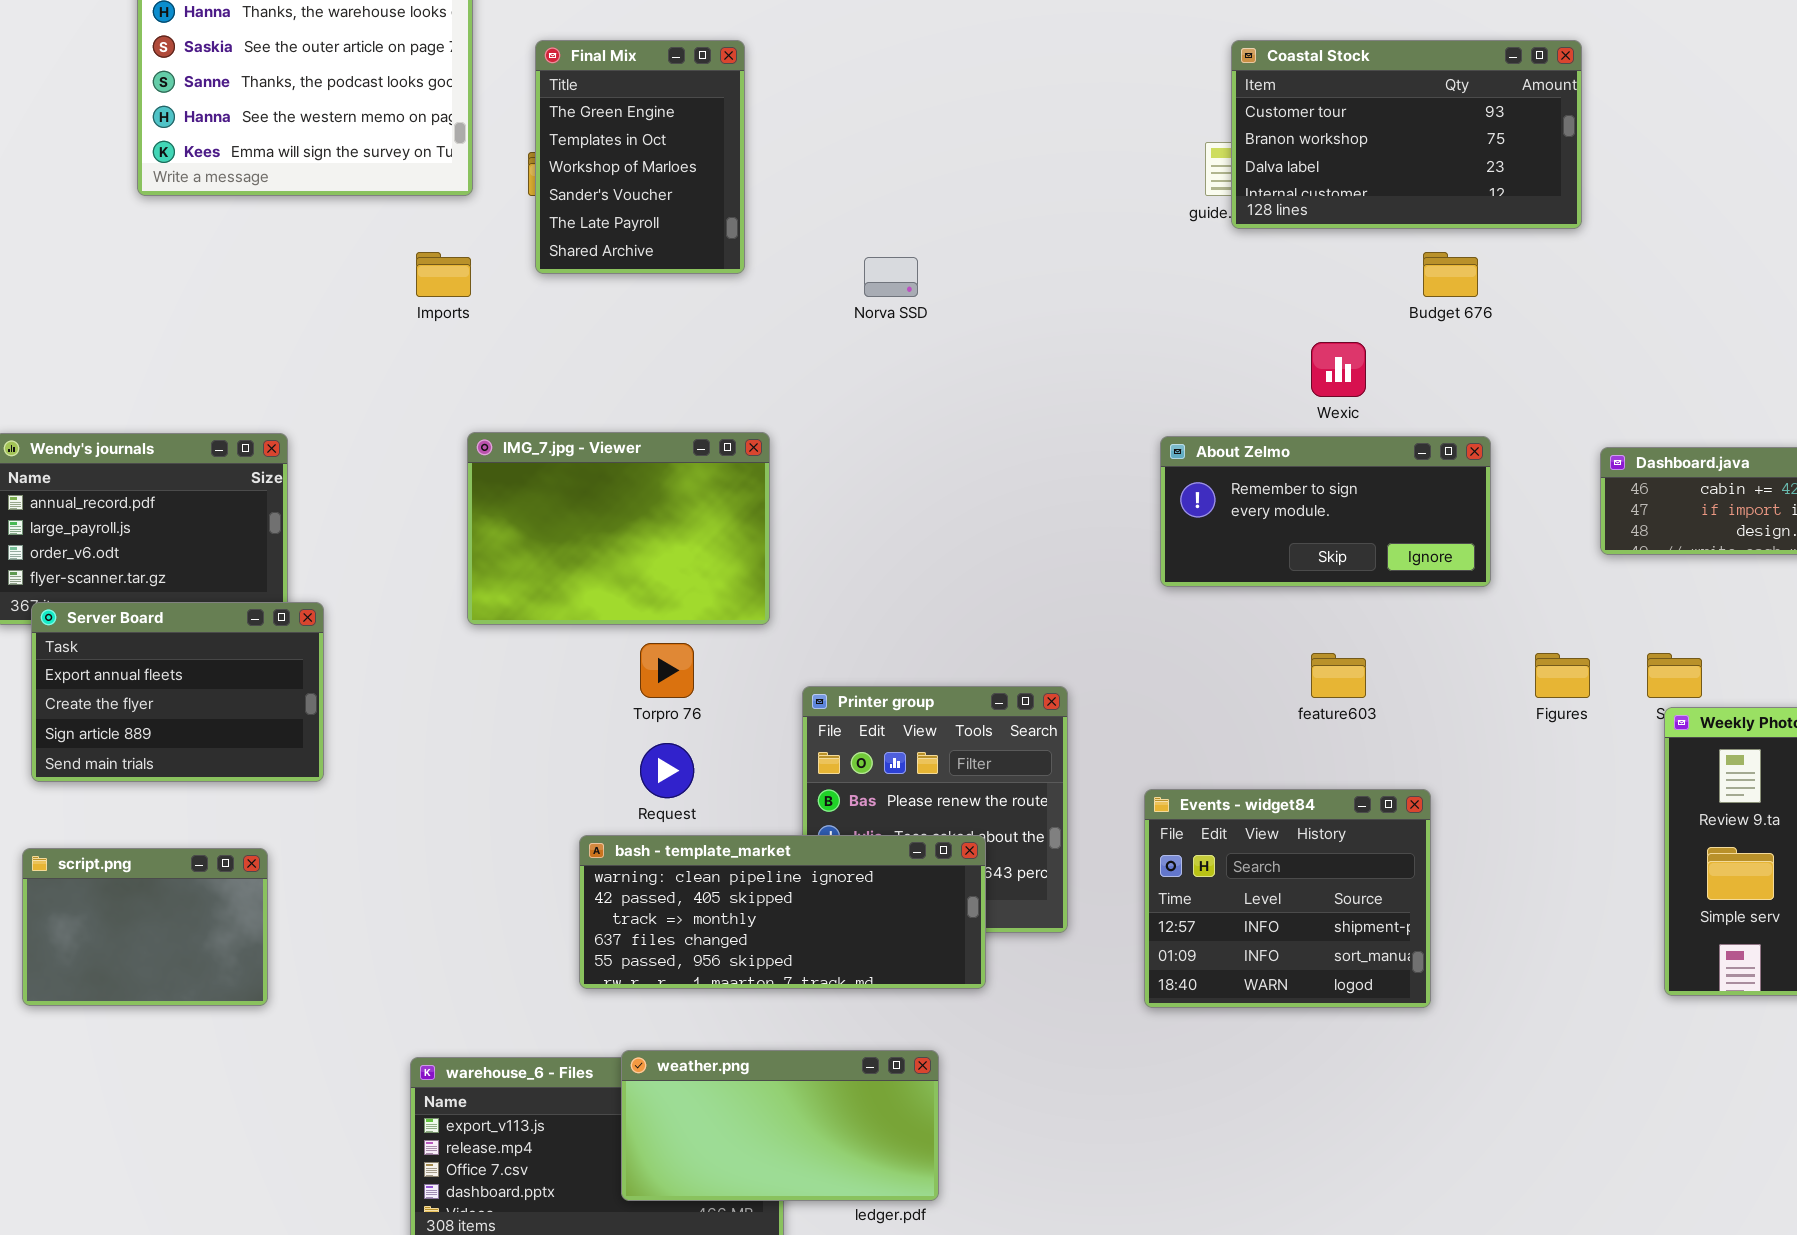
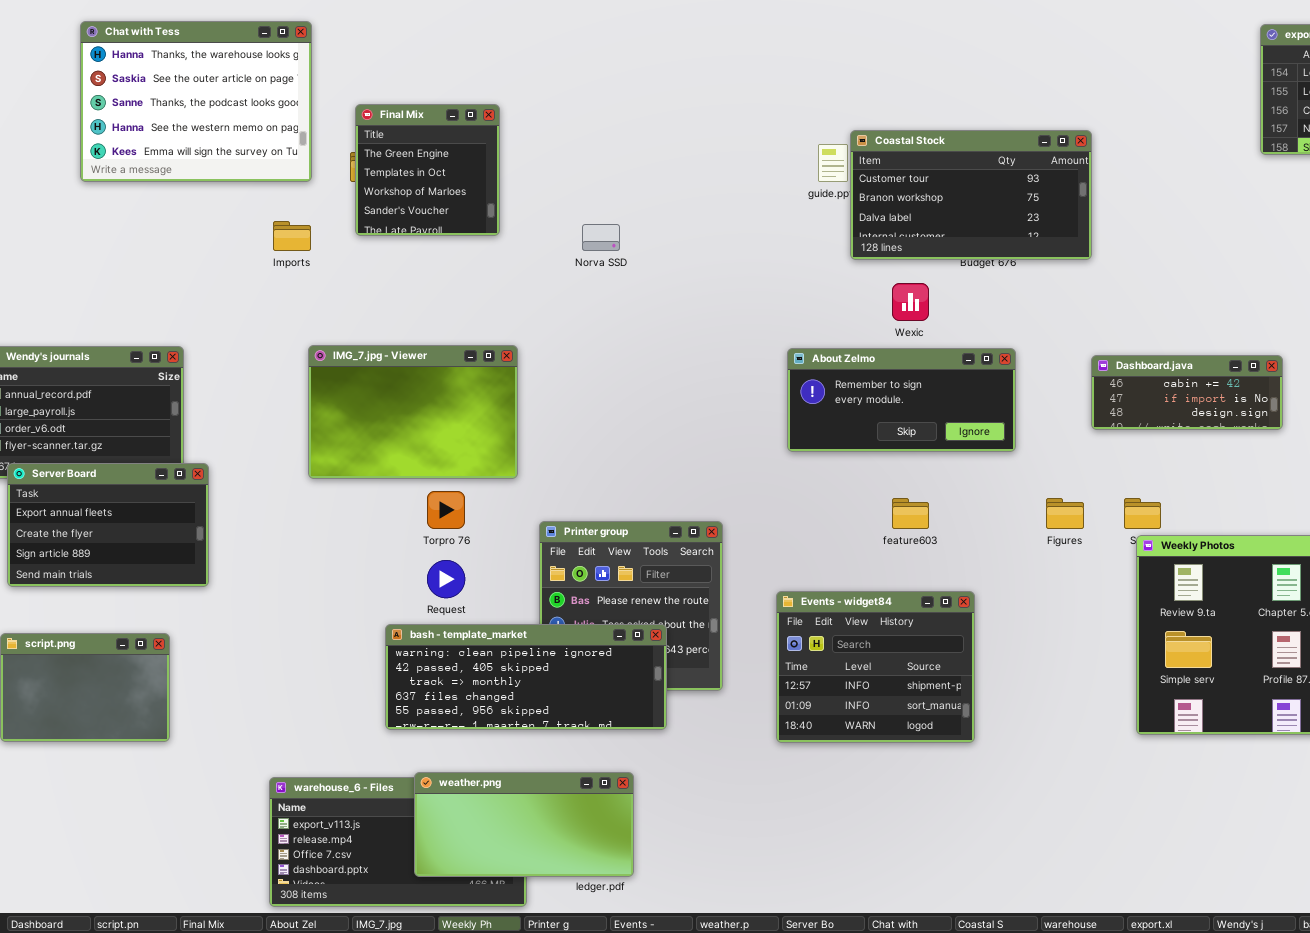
Final Mix: [535,40,745,274] -> [355,104,500,236], resized
Coastal Stock: [1231,40,1582,229] -> [850,130,1092,260], moved

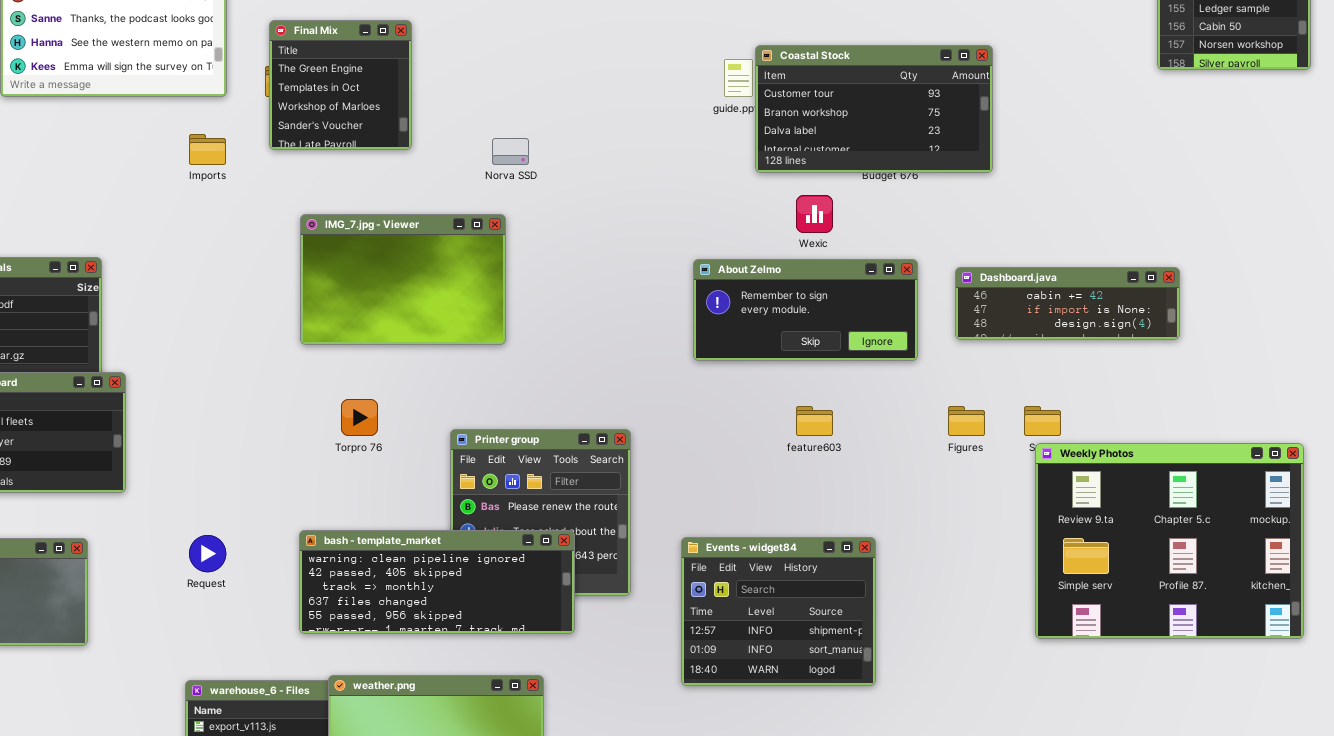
IMG_7.jpg - Viewer: [308,345,518,479] -> [300,214,506,345], moved
Dashboard.java: [1091,355,1283,430] -> [955,267,1180,340], resized
Request: [427,560,465,598] -> [189,535,226,572], moved
Events - widget84: [776,591,975,743] -> [681,537,876,686], moved

